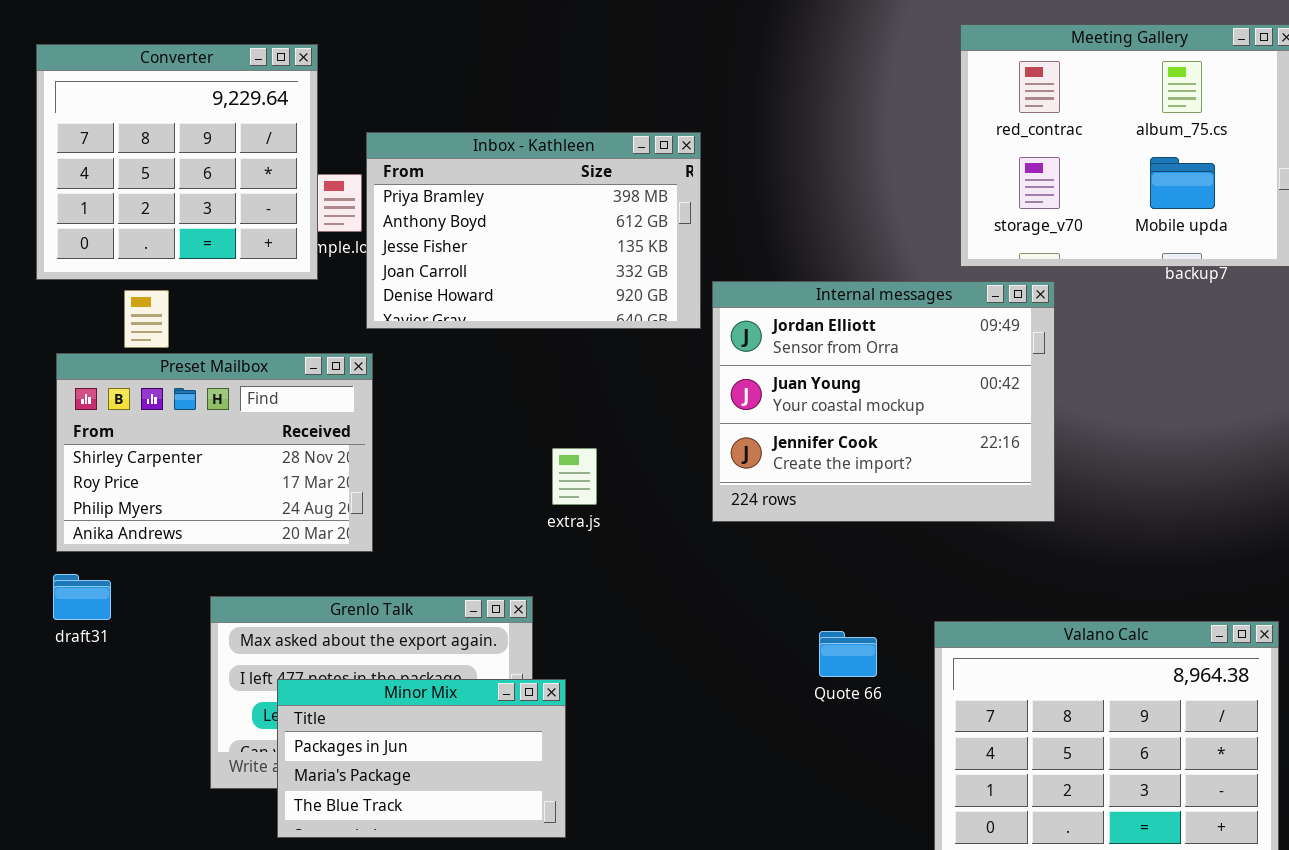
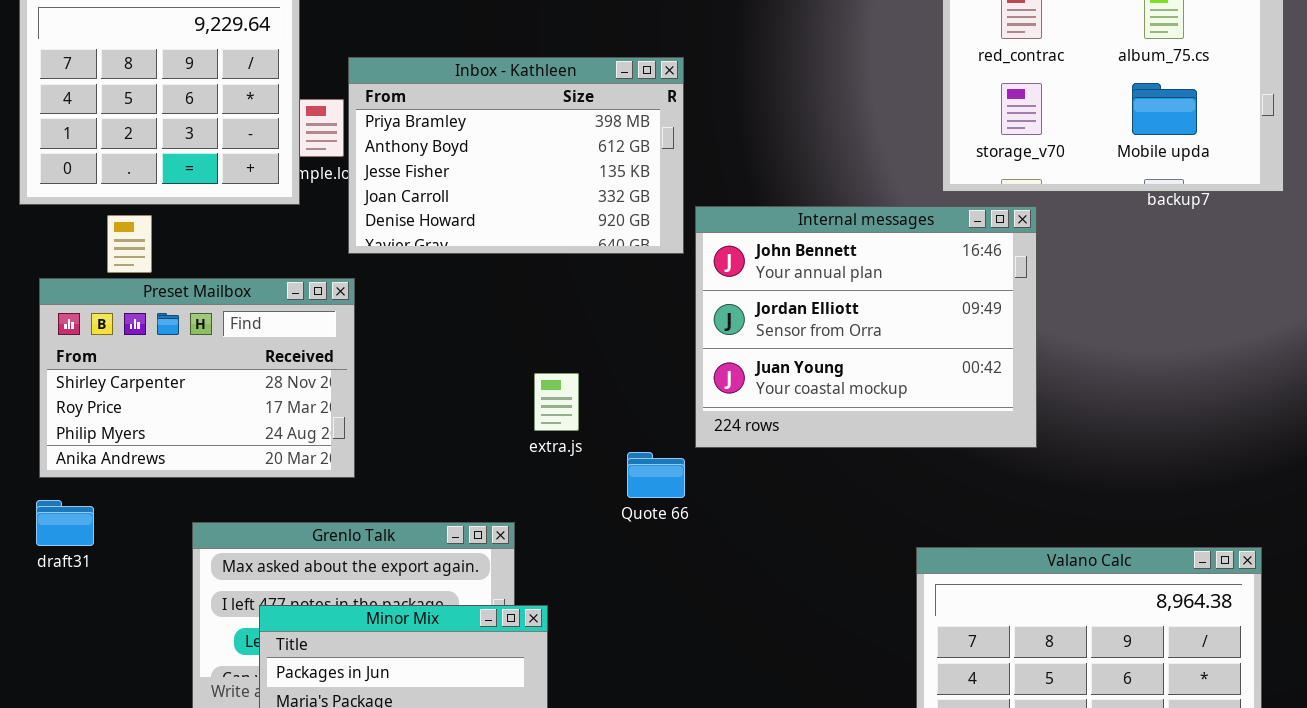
Internal messages: [712,281,1055,522] -> [695,206,1037,448], scrolled up 1 row
Quote 66: [819,631,877,677] -> [627,452,685,498], moved

